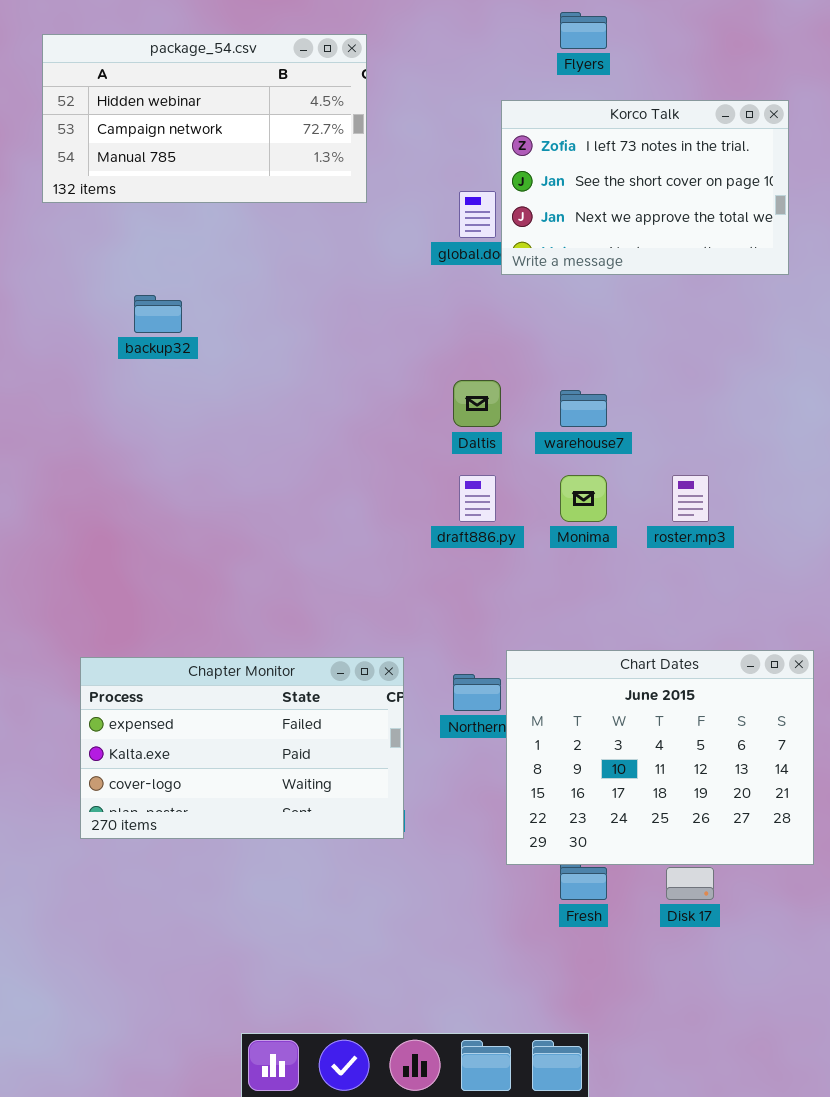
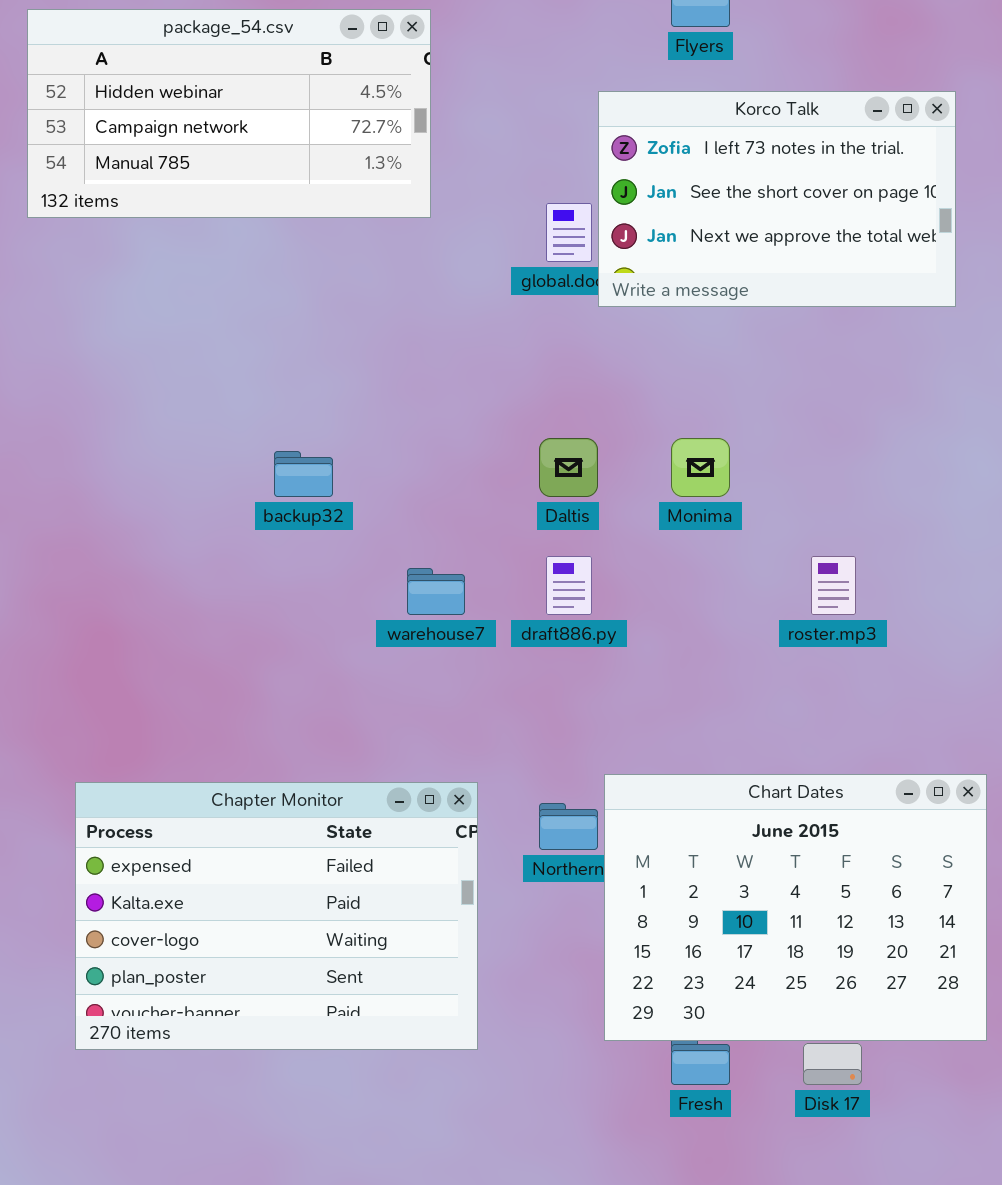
backup32: [134,295,182,333] -> [274,451,333,497], moved
warehouse7: [560,390,607,427] -> [407,568,465,615], moved
Monima: [560,475,607,522] -> [671,438,730,497], moved
Chapter Monitor: [80,657,404,839] -> [75,782,478,1050], resized

